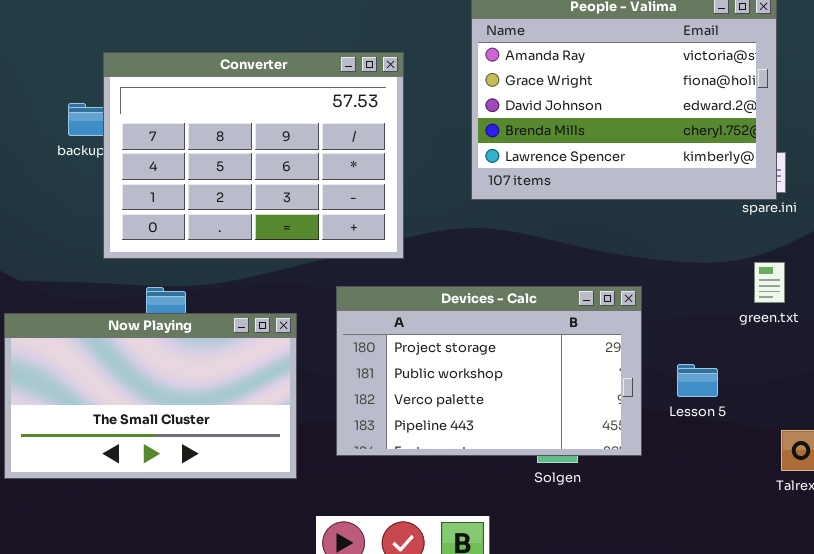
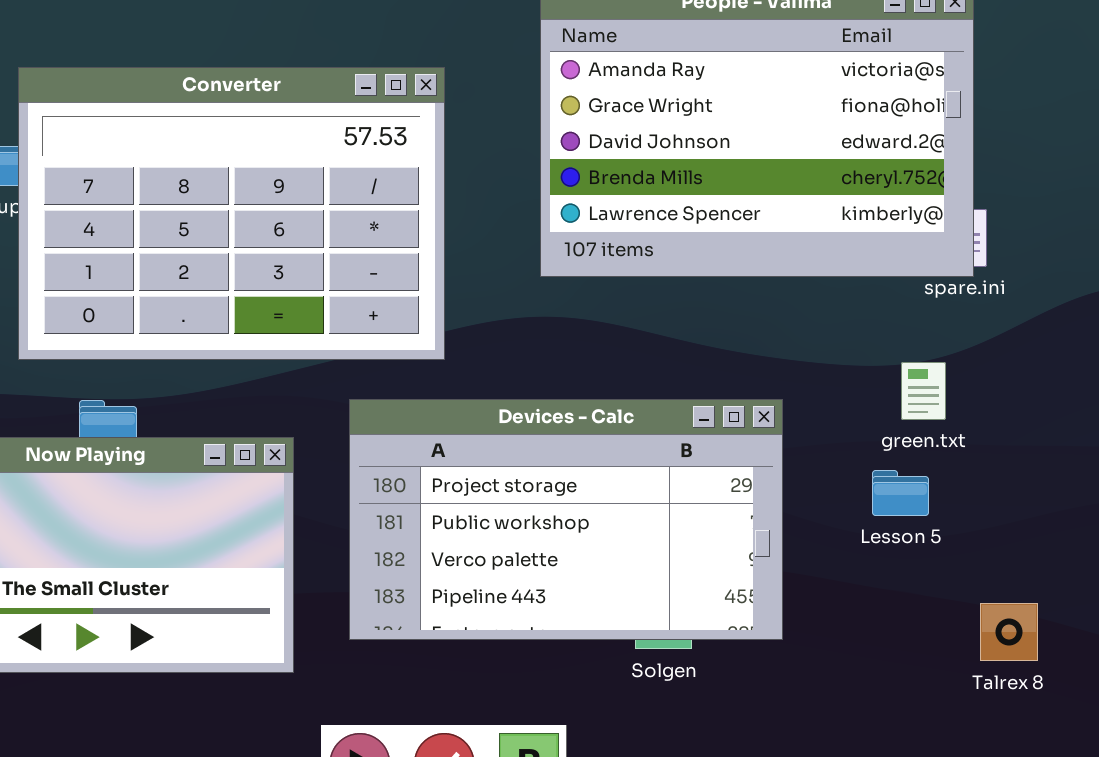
green.txt: [754,262,785,303] -> [901,362,946,420], moved
Lesson 5: [677,364,718,397] -> [872,470,929,516], moved

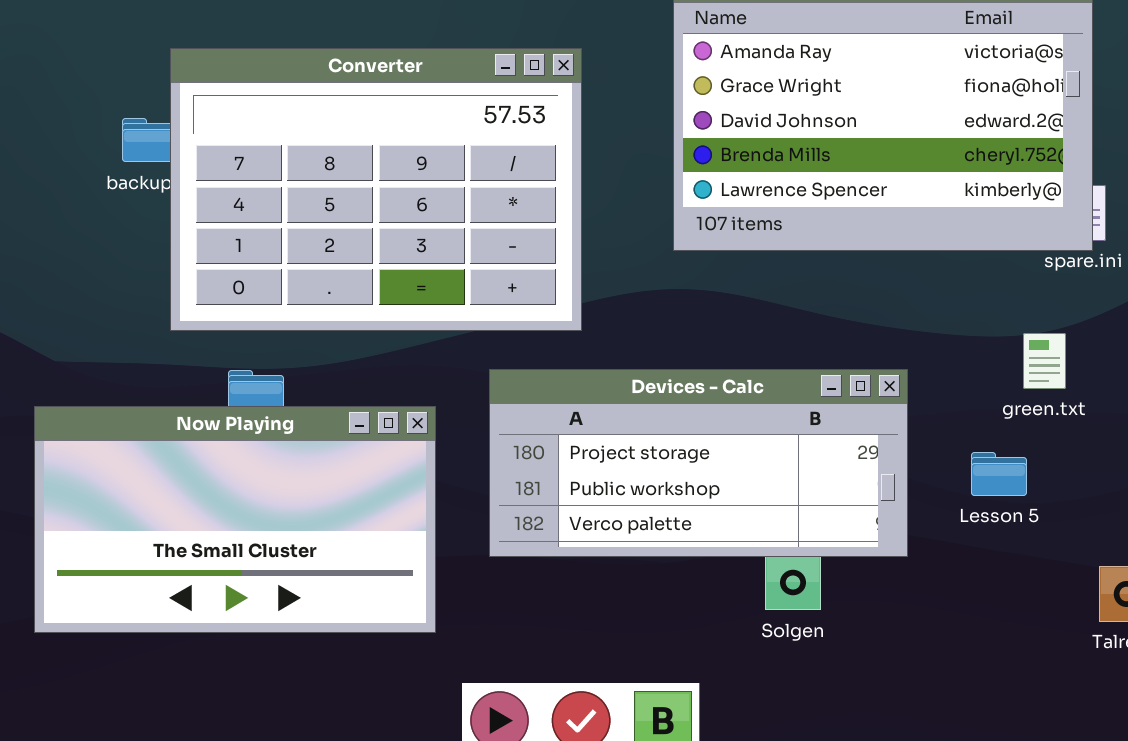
Devices - Calc: [349,399,783,640] -> [489,369,908,557], resized
Lesson 5: [872,470,929,516] -> [971,452,1027,496], moved

